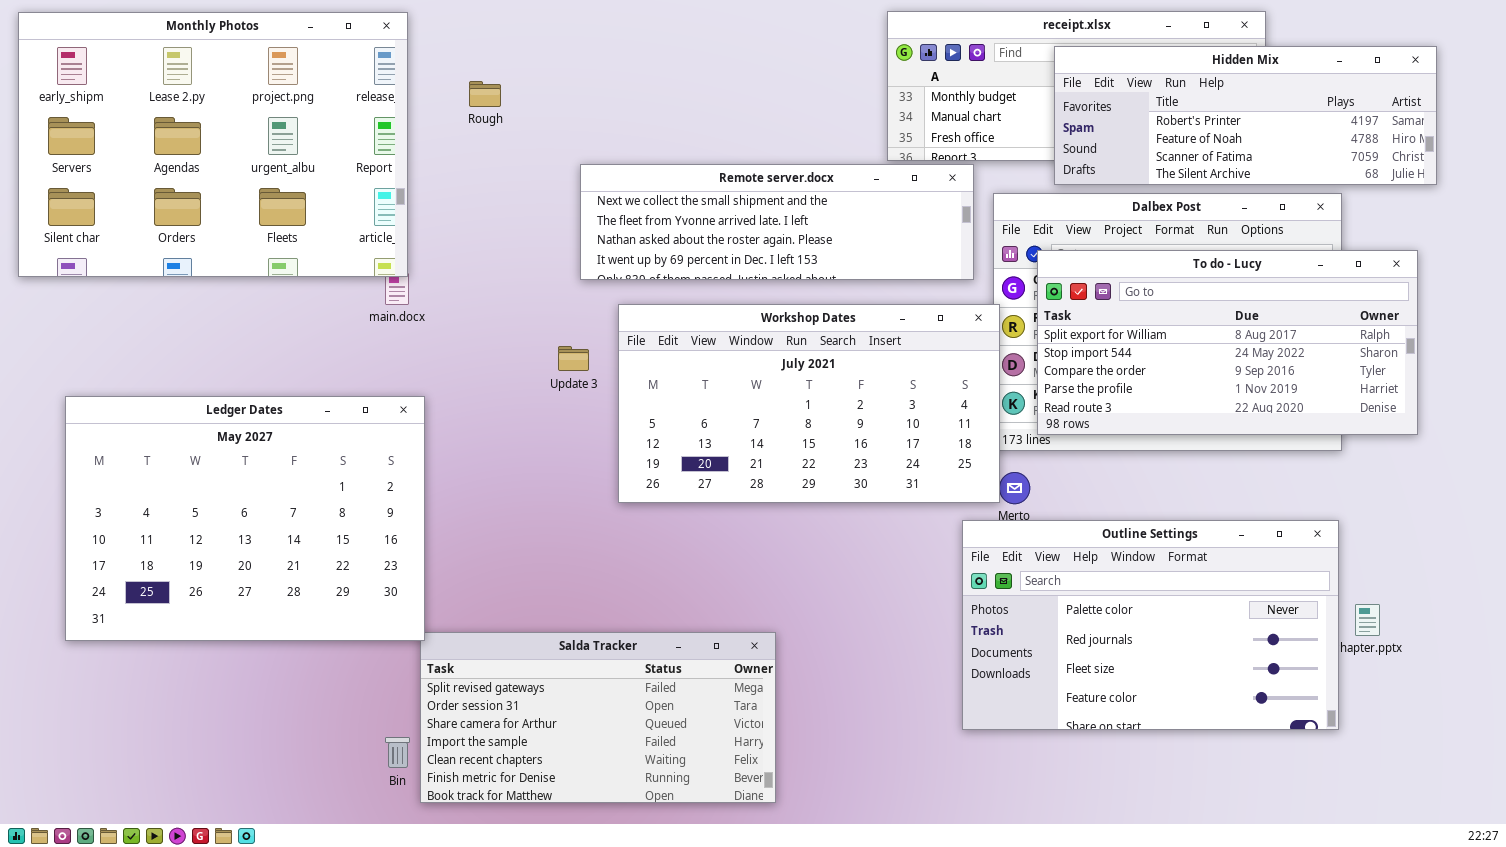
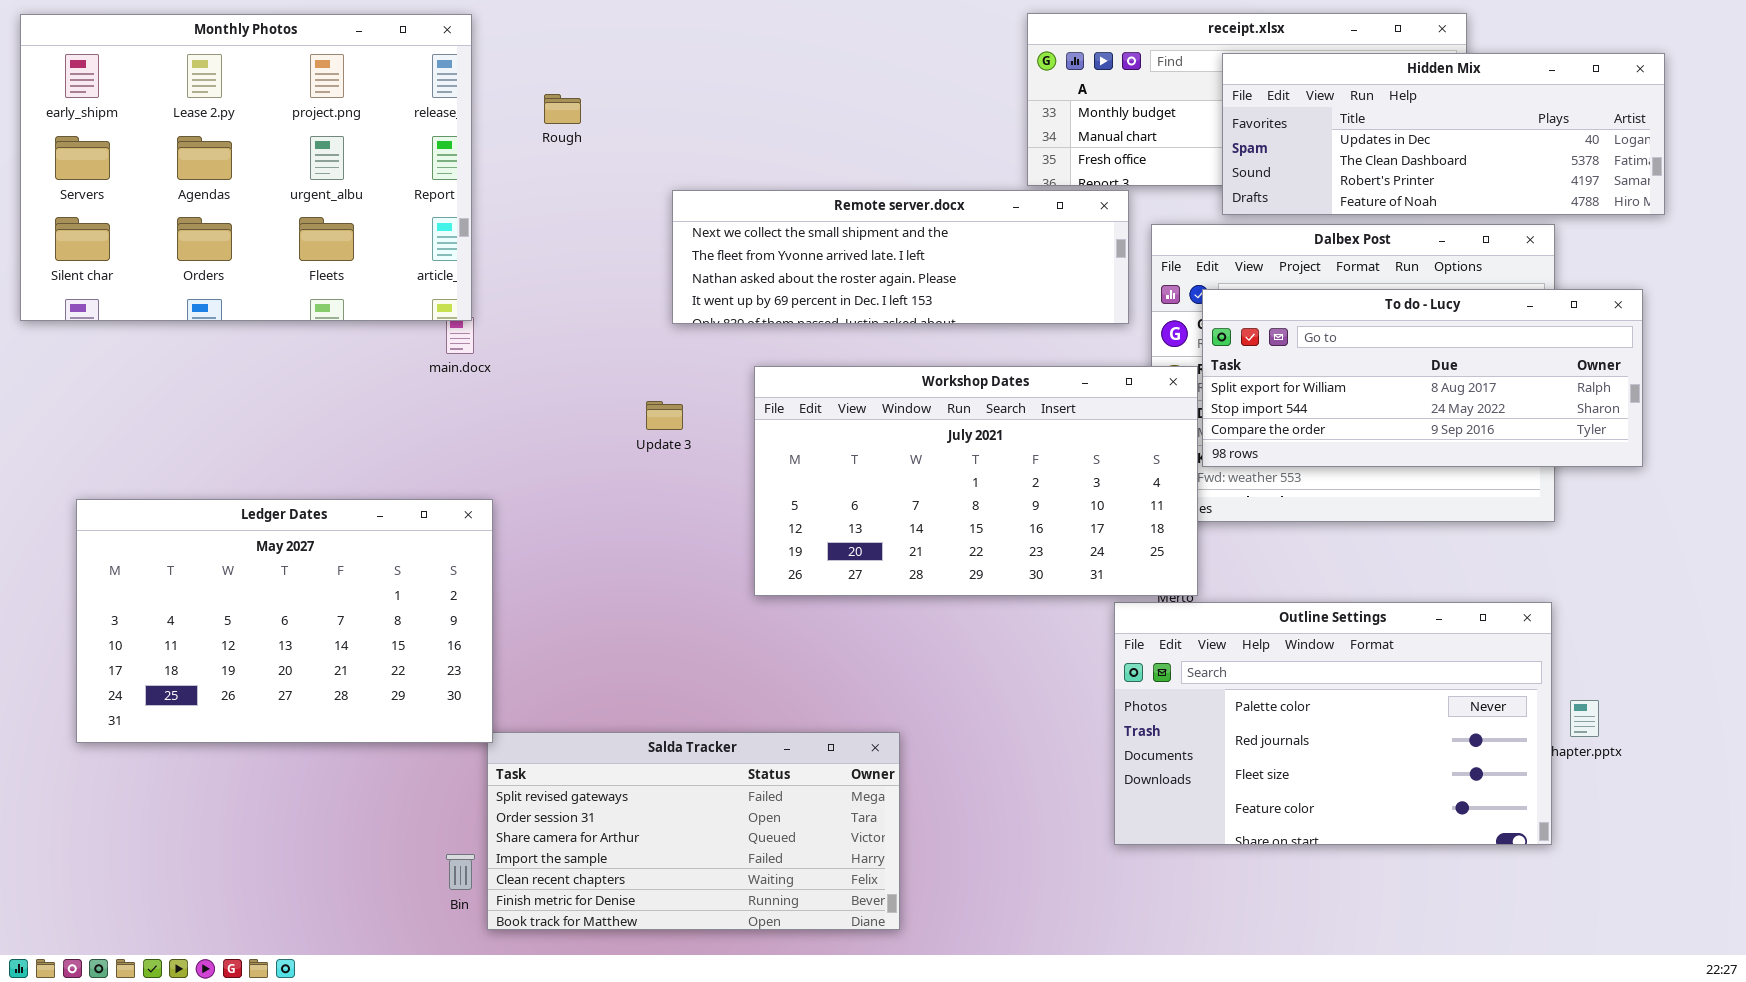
Hidden Mix: [1054,46,1437,185] -> [1222,53,1665,215], scrolled up 2 rows
To do - Lucy: [1037,250,1418,435] -> [1202,289,1643,467], resized
Workshop Dates: [618,304,1000,503] -> [754,366,1198,596], moved
Ledger Dates: [65,396,425,641] -> [76,499,493,743], resized

